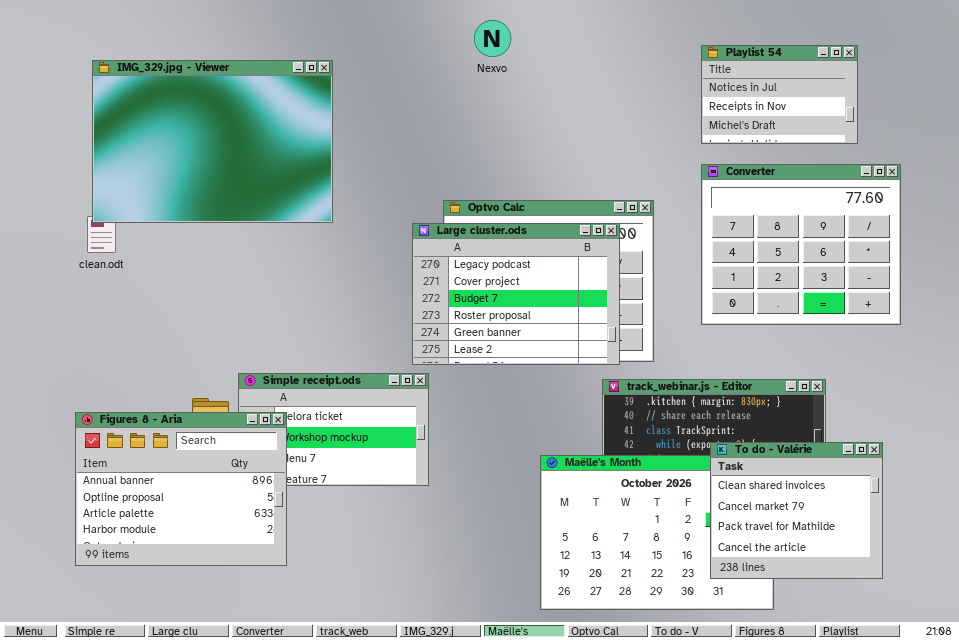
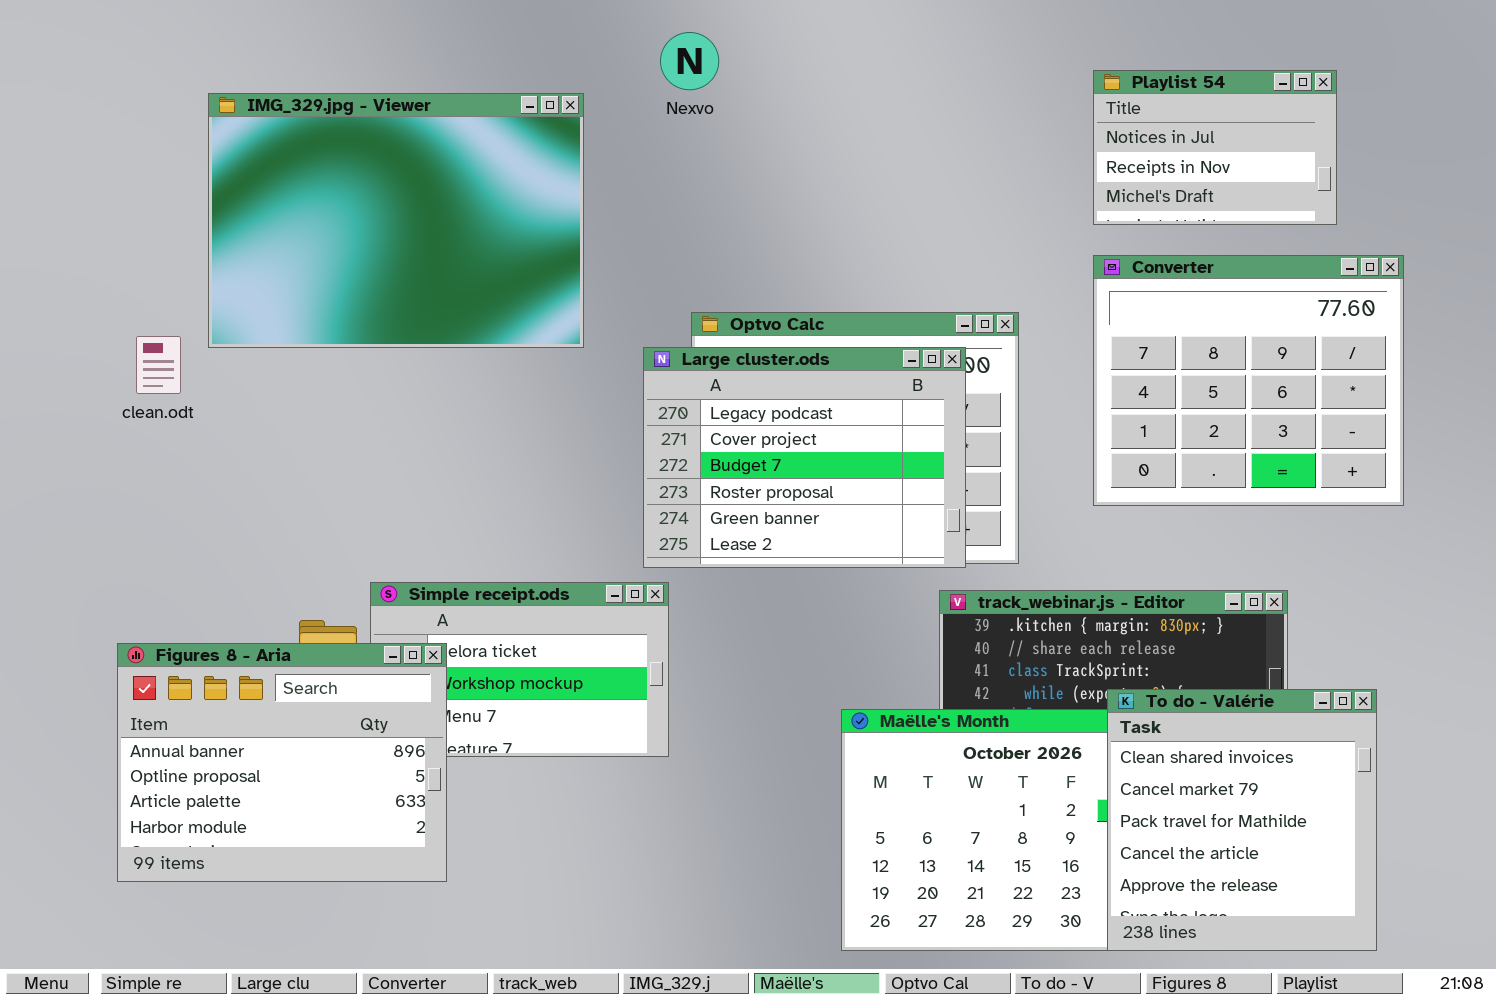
Nexvo: [474,20,511,57] -> [660,32,719,90], moved
IMG_329.jpg - Viewer: [92,60,333,223] -> [208,93,584,348], moved
To do - Valérie: [710,442,883,579] -> [1107,689,1377,951], resized

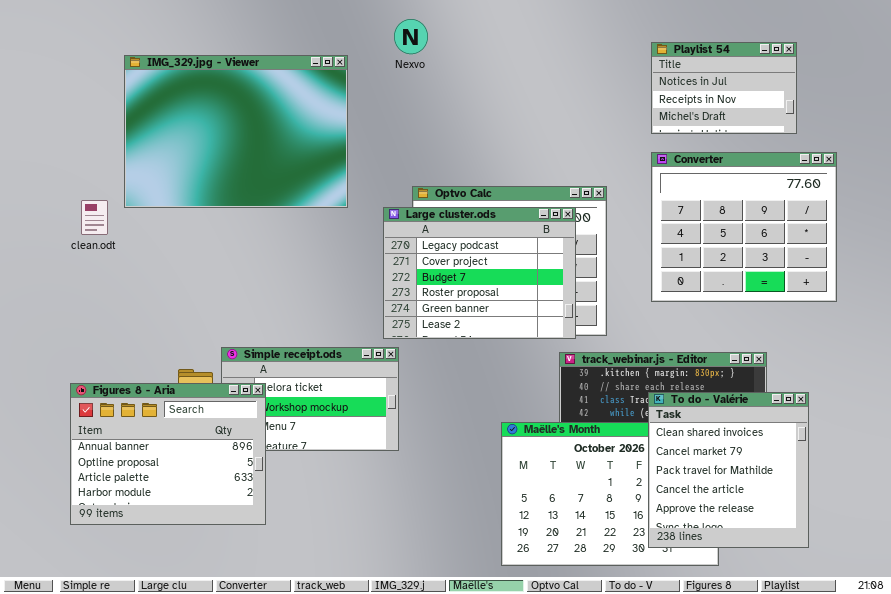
To do - Valérie: [1107,689,1377,951] -> [648,392,809,548], moved

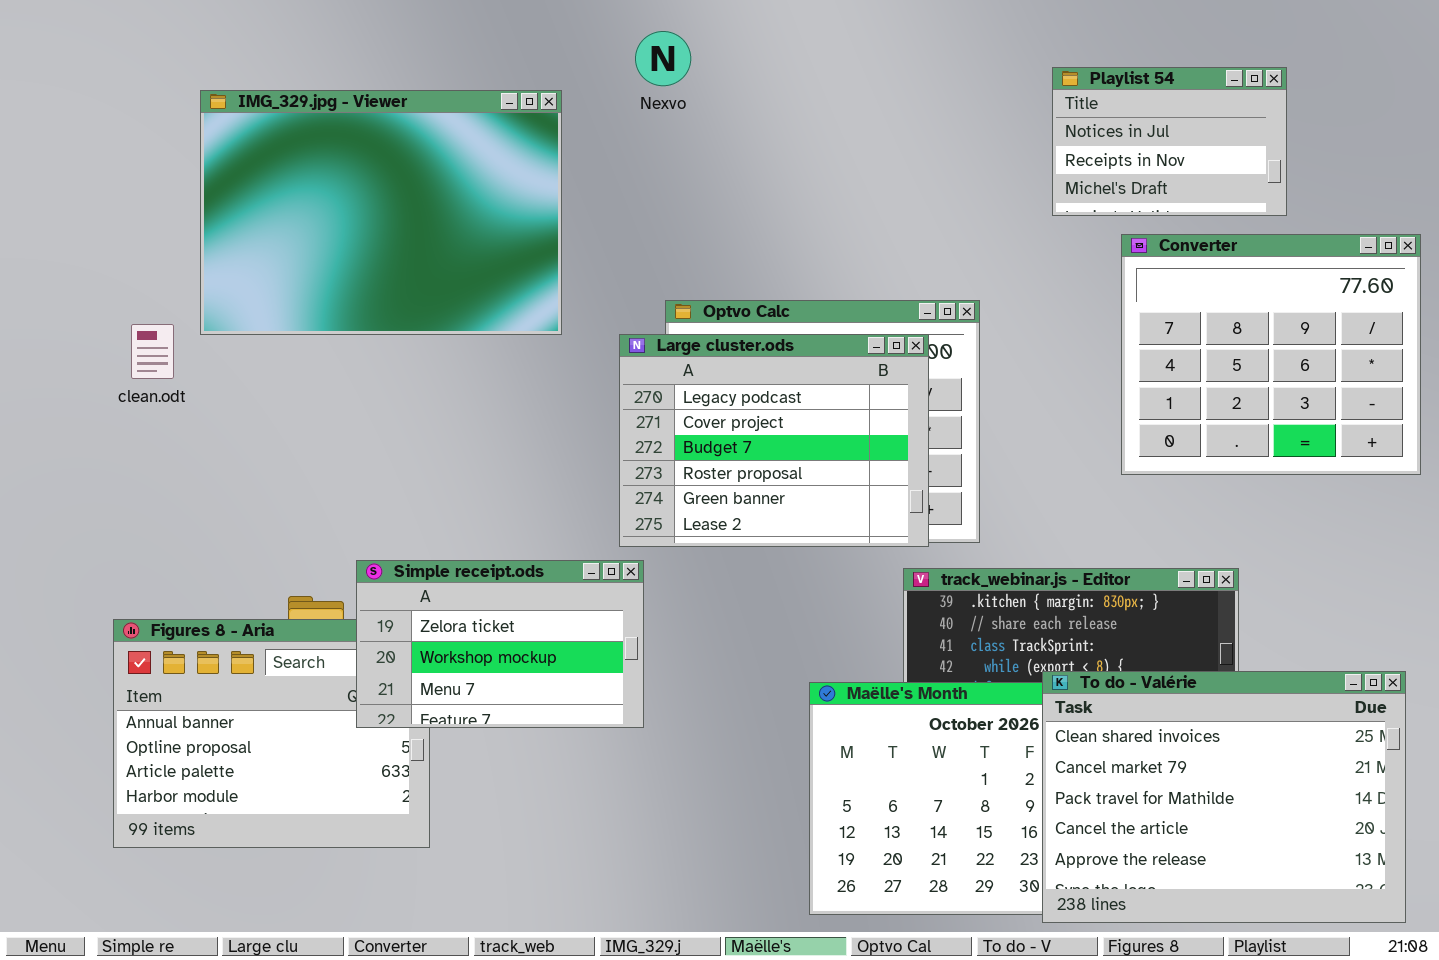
Converter: [651,152,837,302] -> [1121,234,1421,475], moved
Simple receipt.ods: [221,347,399,451] -> [356,560,644,728], raised
To do - Valérie: [648,392,809,548] -> [1042,671,1406,923], moved, resized

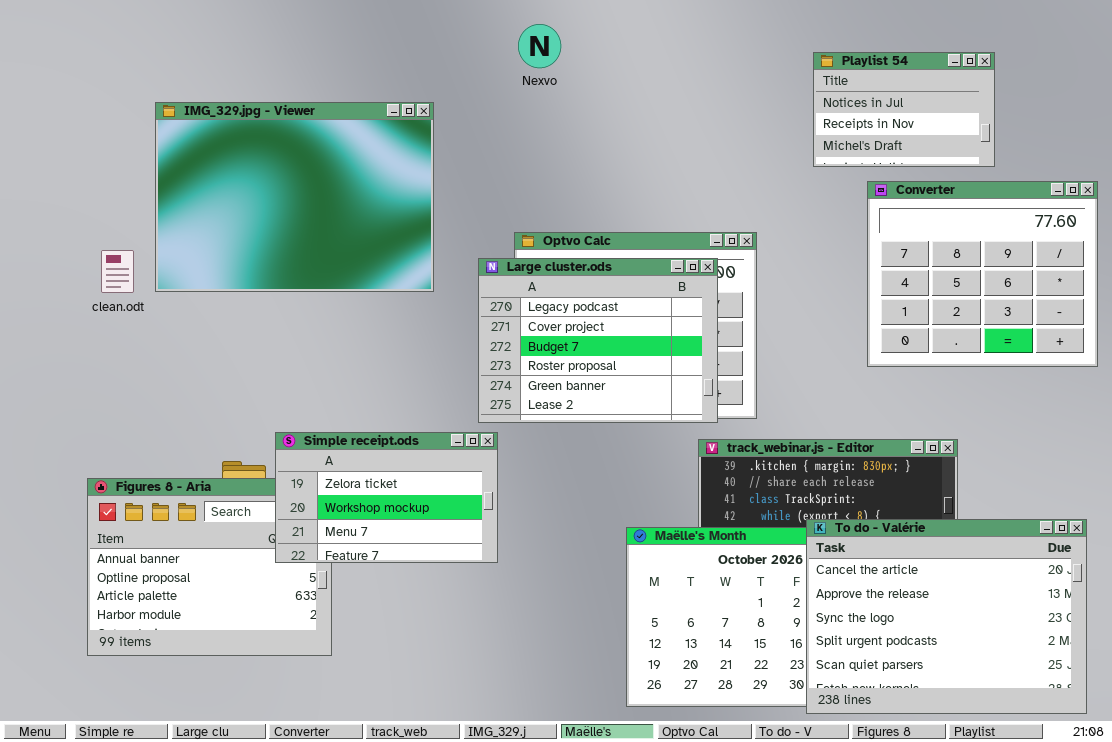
Nexvo: [635,31,691,86] -> [518,24,561,68], moved
IMG_329.jpg - Viewer: [200,90,562,335] -> [155,102,434,292], moved
To do - Valérie: [1042,671,1406,923] -> [806,519,1087,714], scrolled down 3 rows

